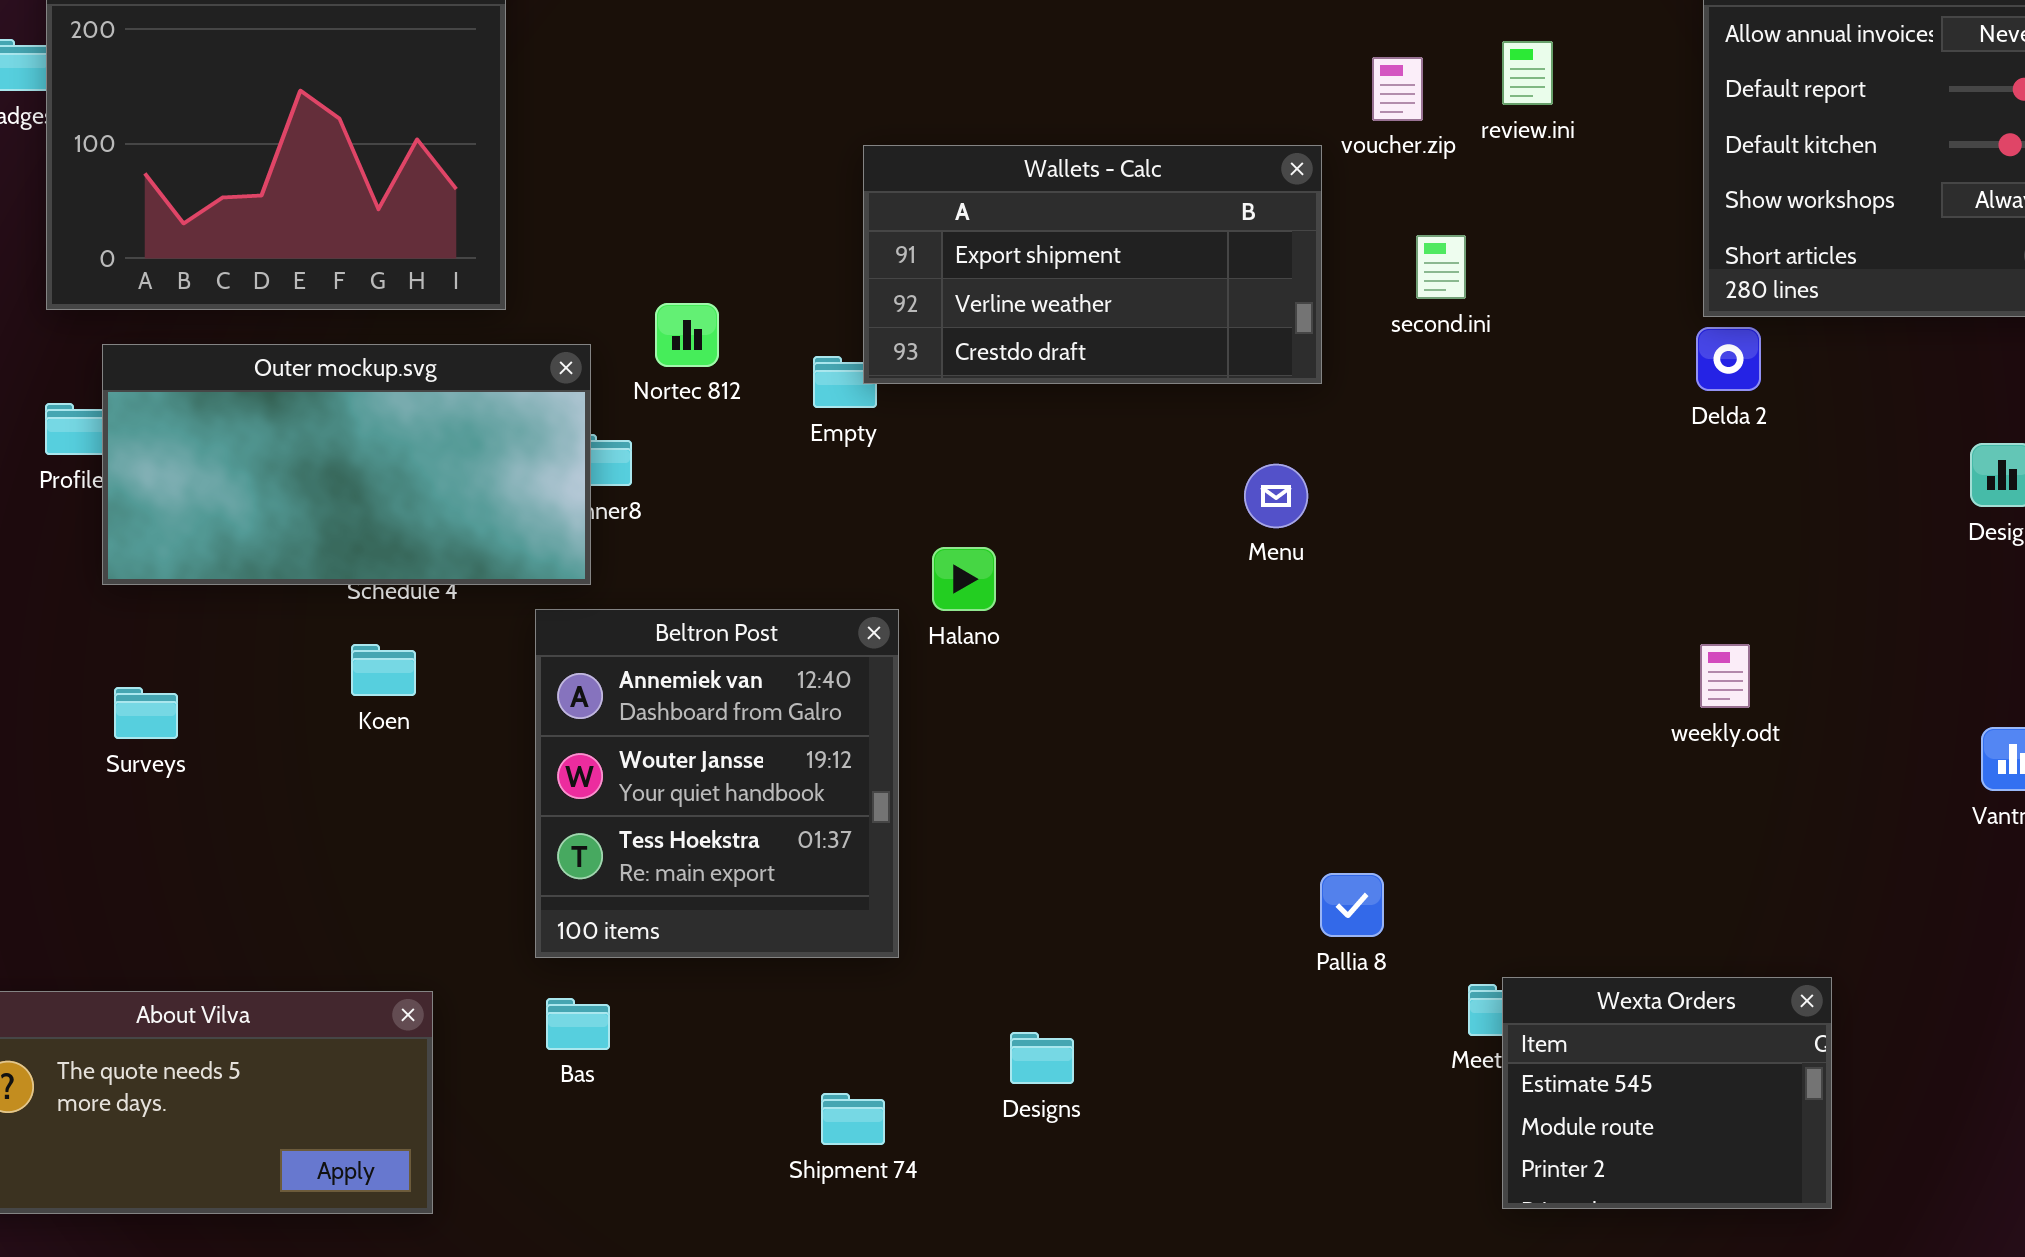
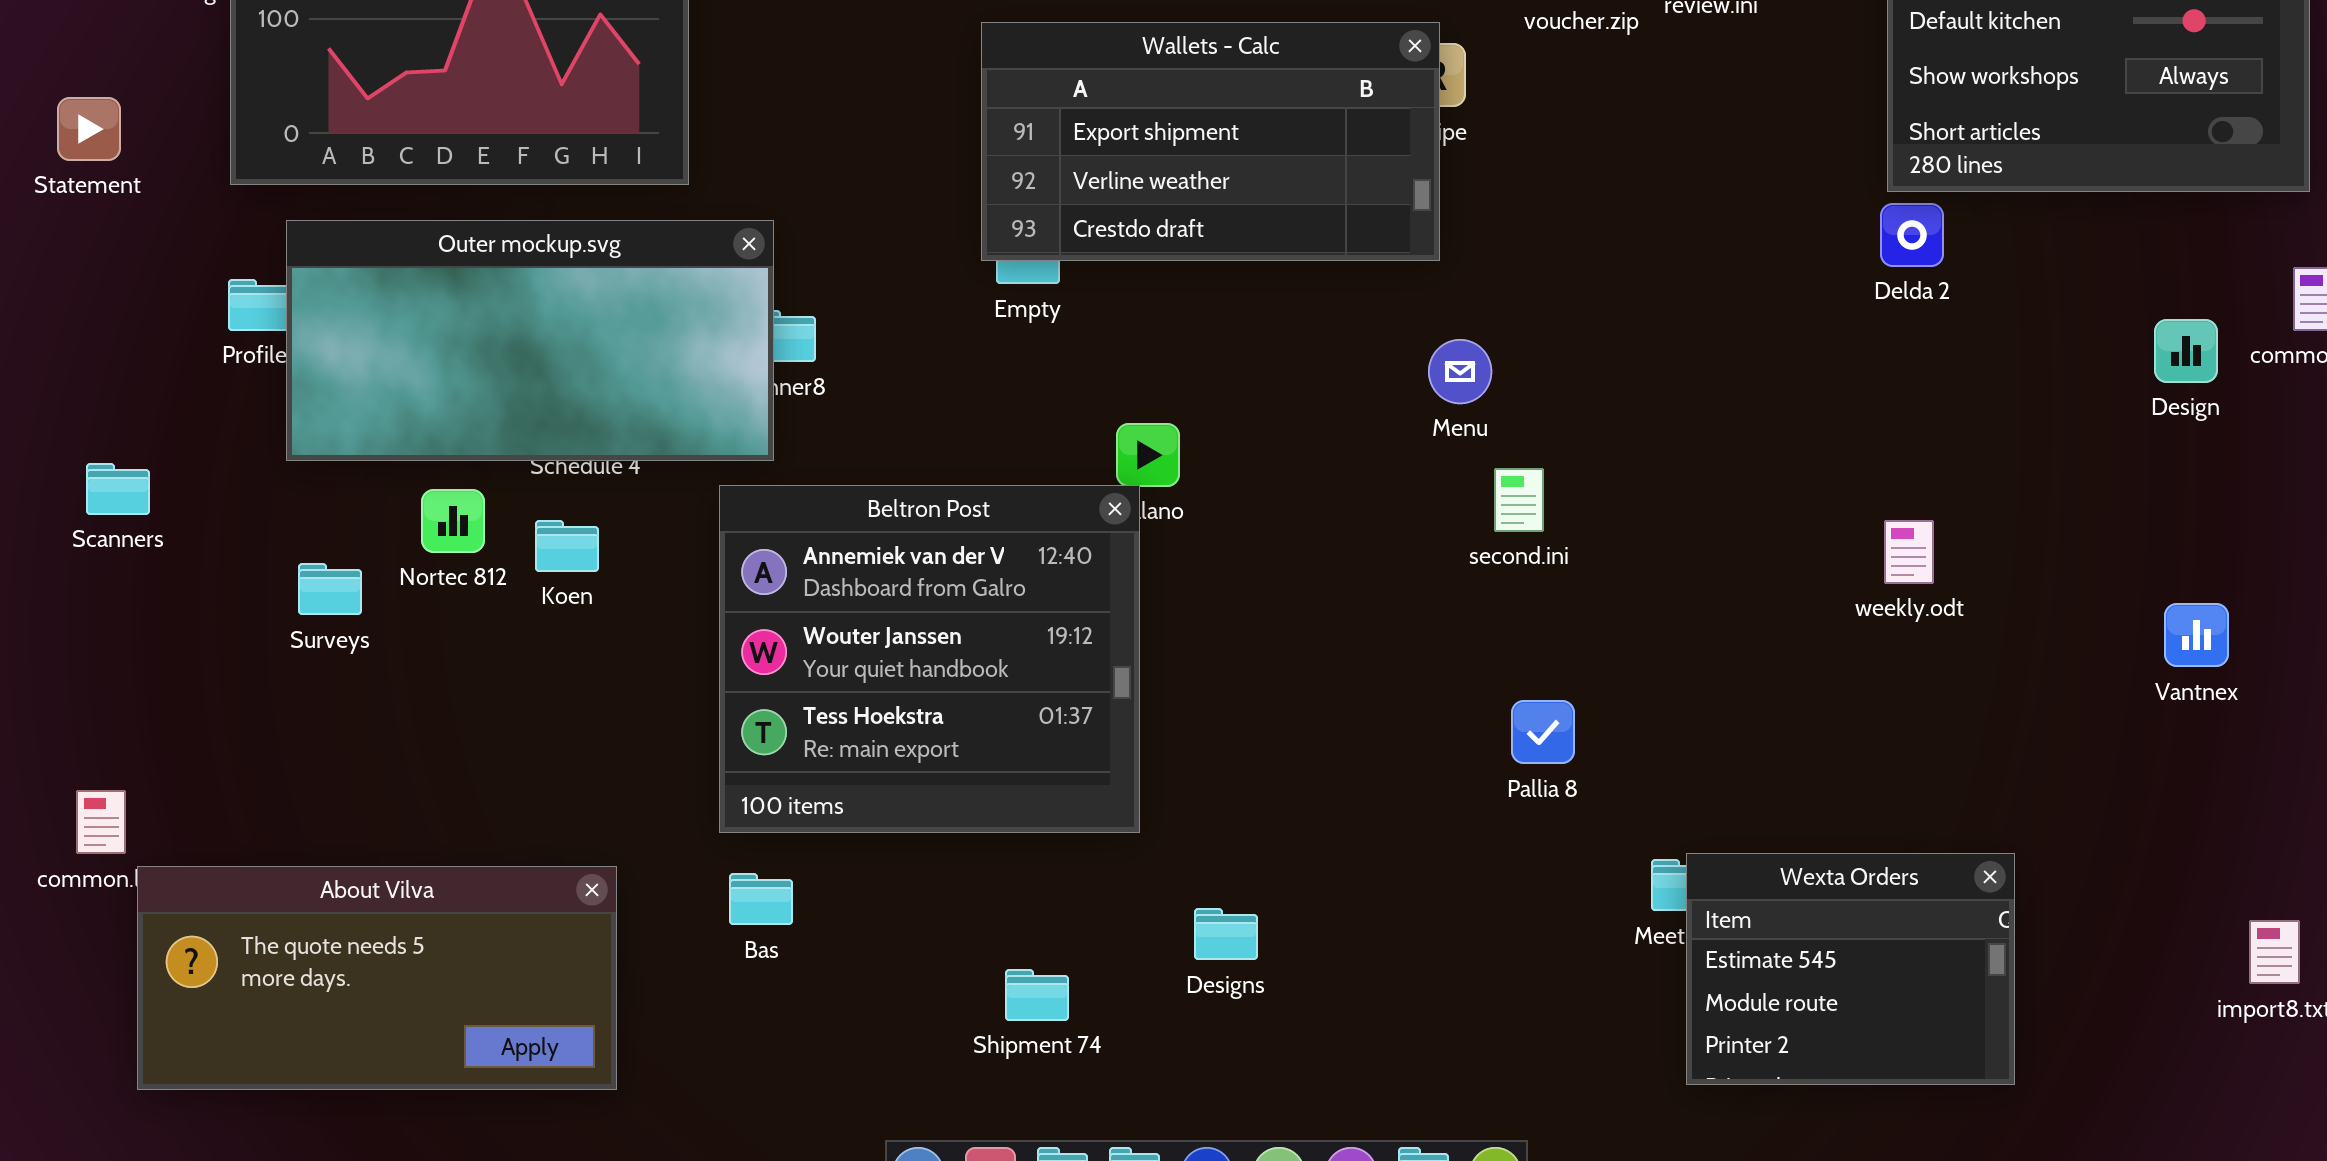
Wallets - Calc: [863,145,1322,384] -> [981,22,1440,261], moved
second.ini: [1416,235,1466,299] -> [1494,468,1544,532], moved
Nortec 812: [655,303,719,367] -> [421,489,485,553], moved
Beltron Post: [535,609,899,958] -> [719,485,1140,833], resized
Pallia 8: [1320,873,1384,937] -> [1511,700,1575,764], moved

